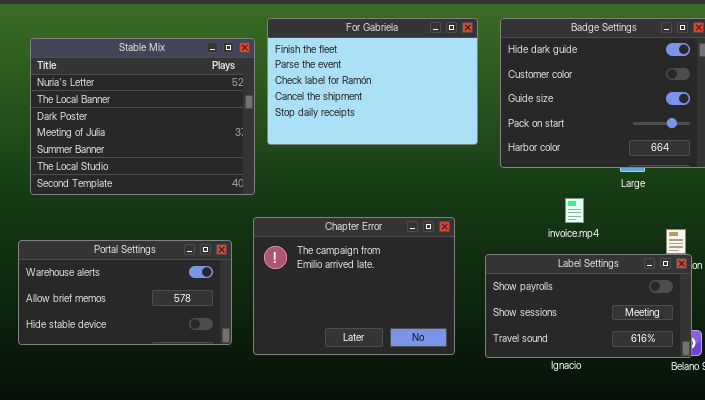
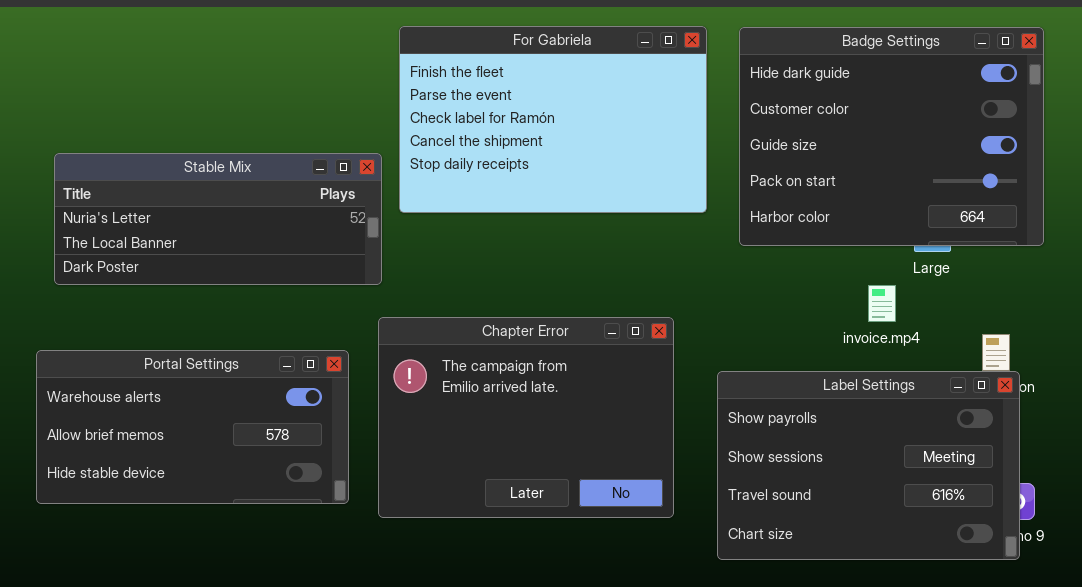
Stable Mix: [30,38,255,195] -> [54,153,382,285], resized
invoice.mp4: [565,198,584,223] -> [868,285,896,322], moved
Label Settings: [485,254,692,358] -> [717,371,1020,560], resized

